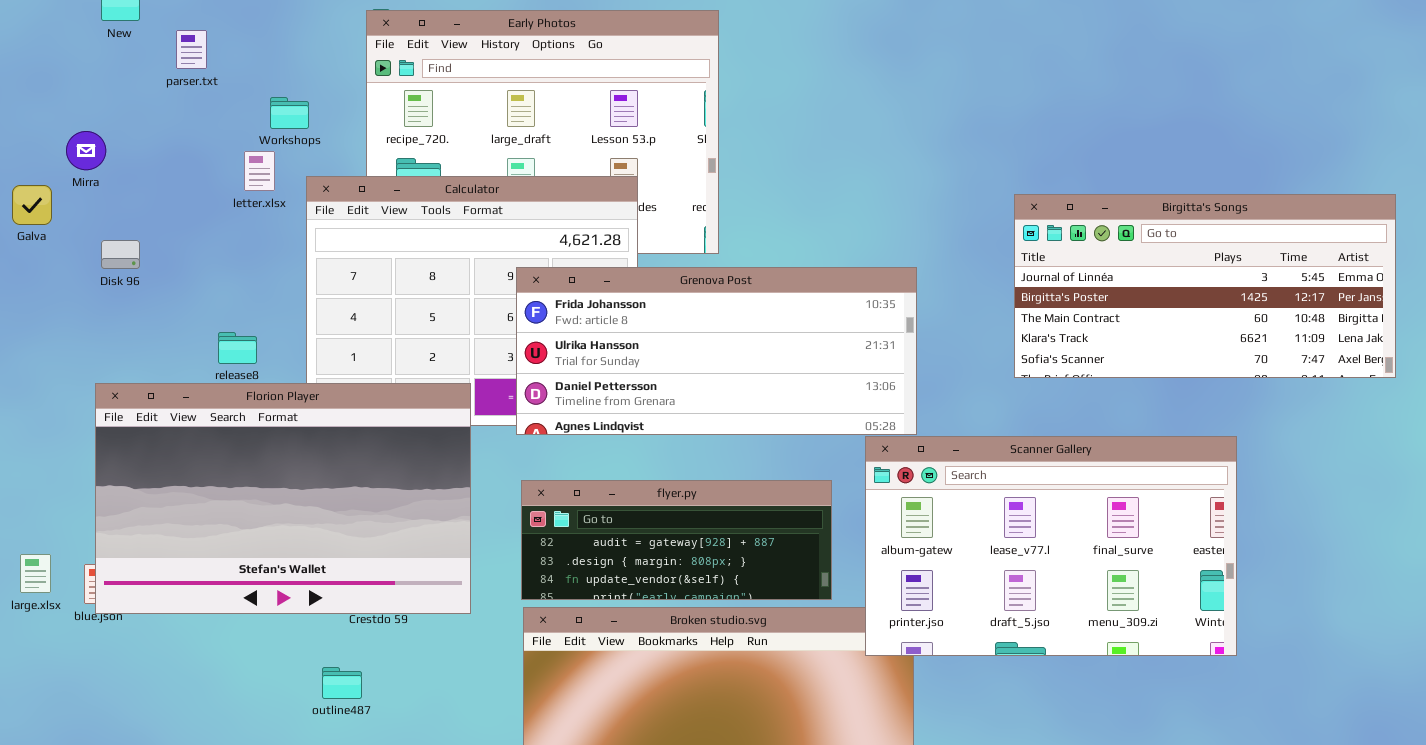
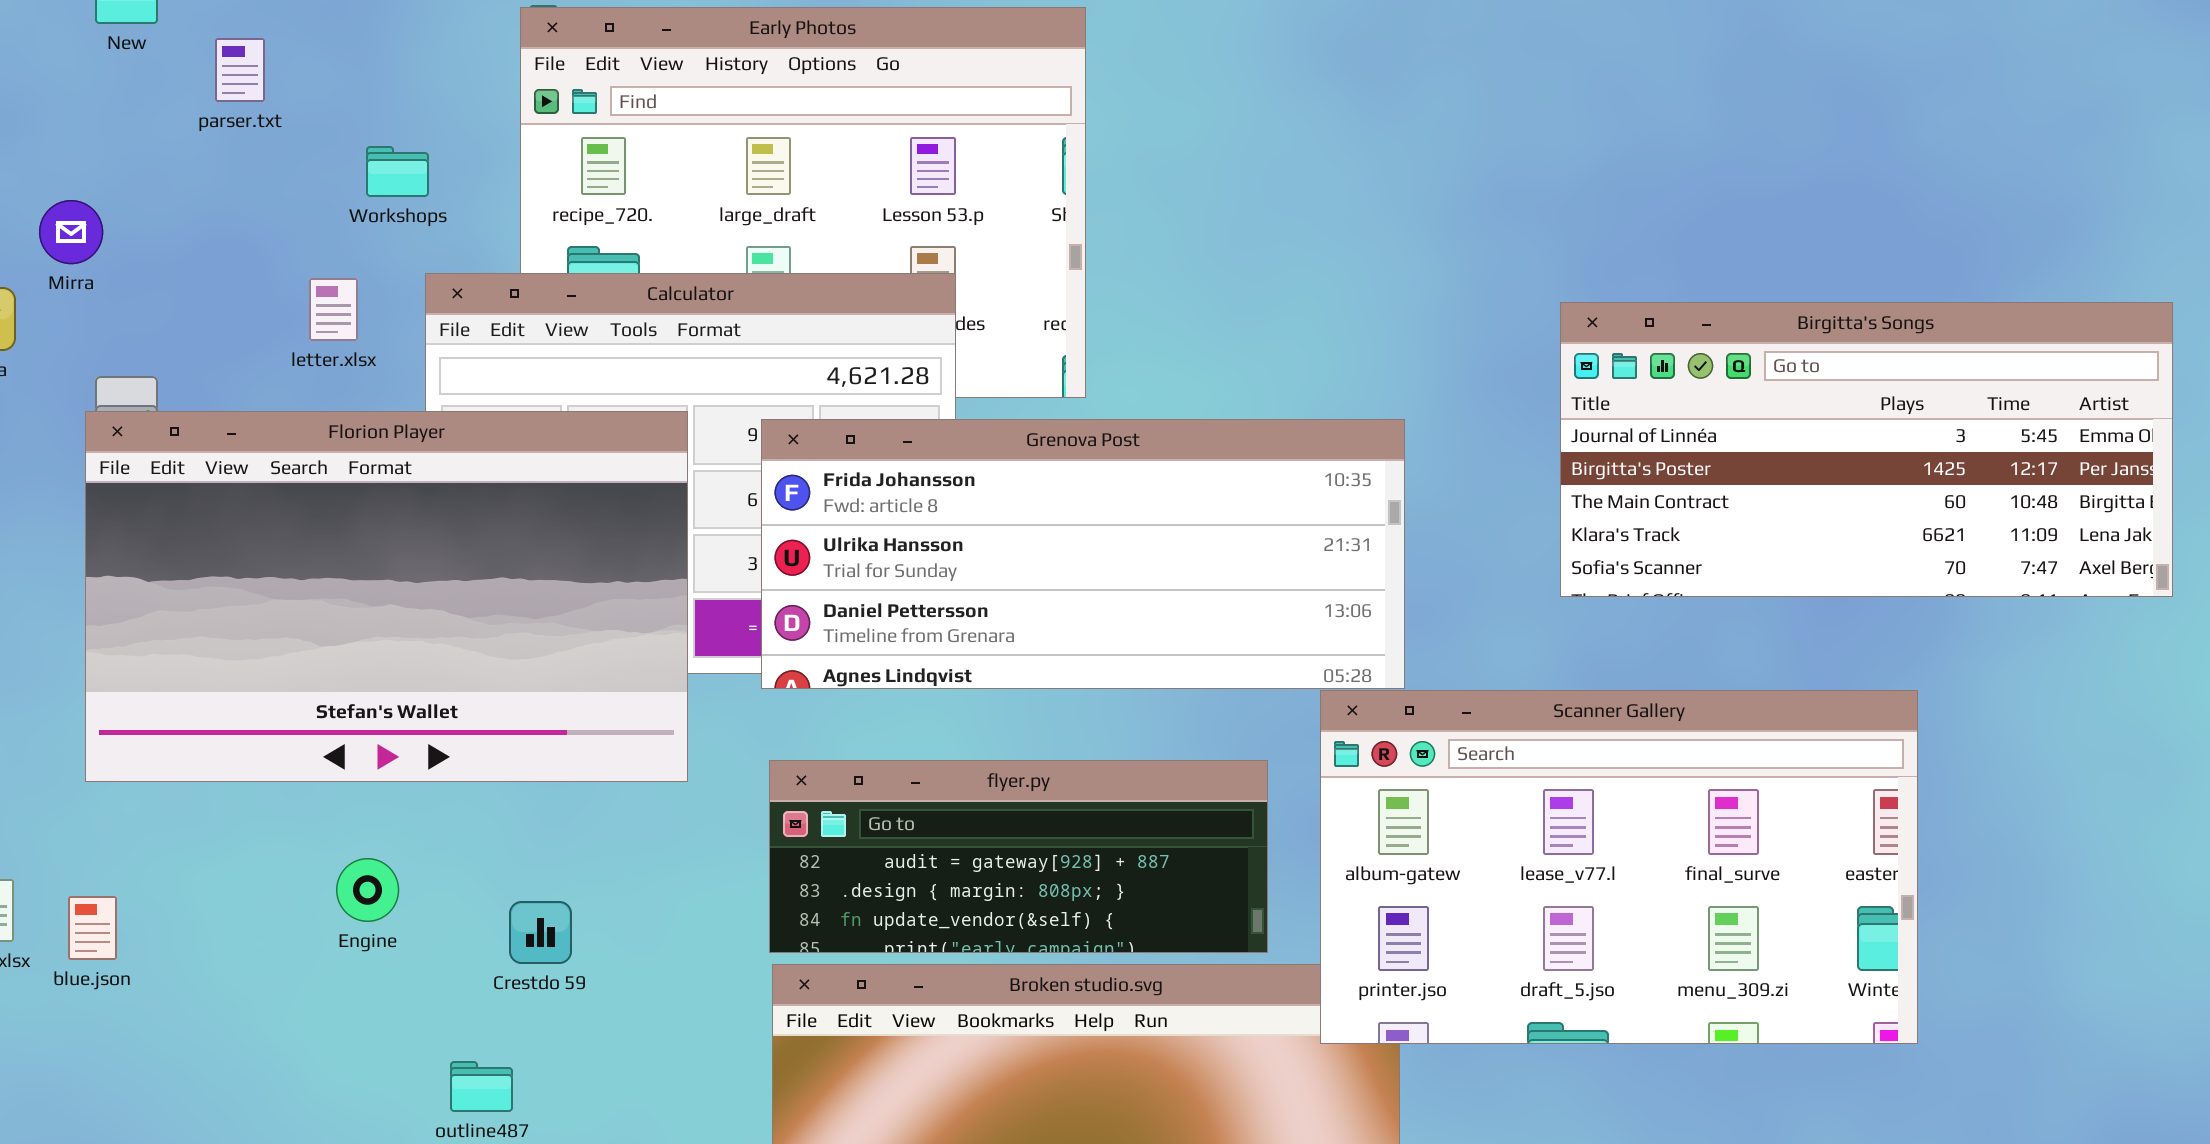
letter.xlsx: [244,151,275,191] -> [309,278,358,341], moved
Florion Player: [95,383,471,614] -> [85,411,688,782], moved

